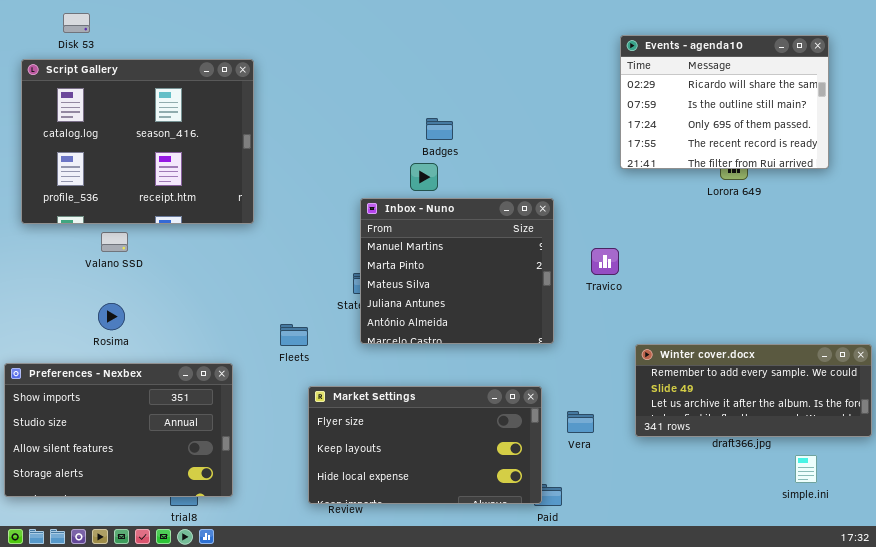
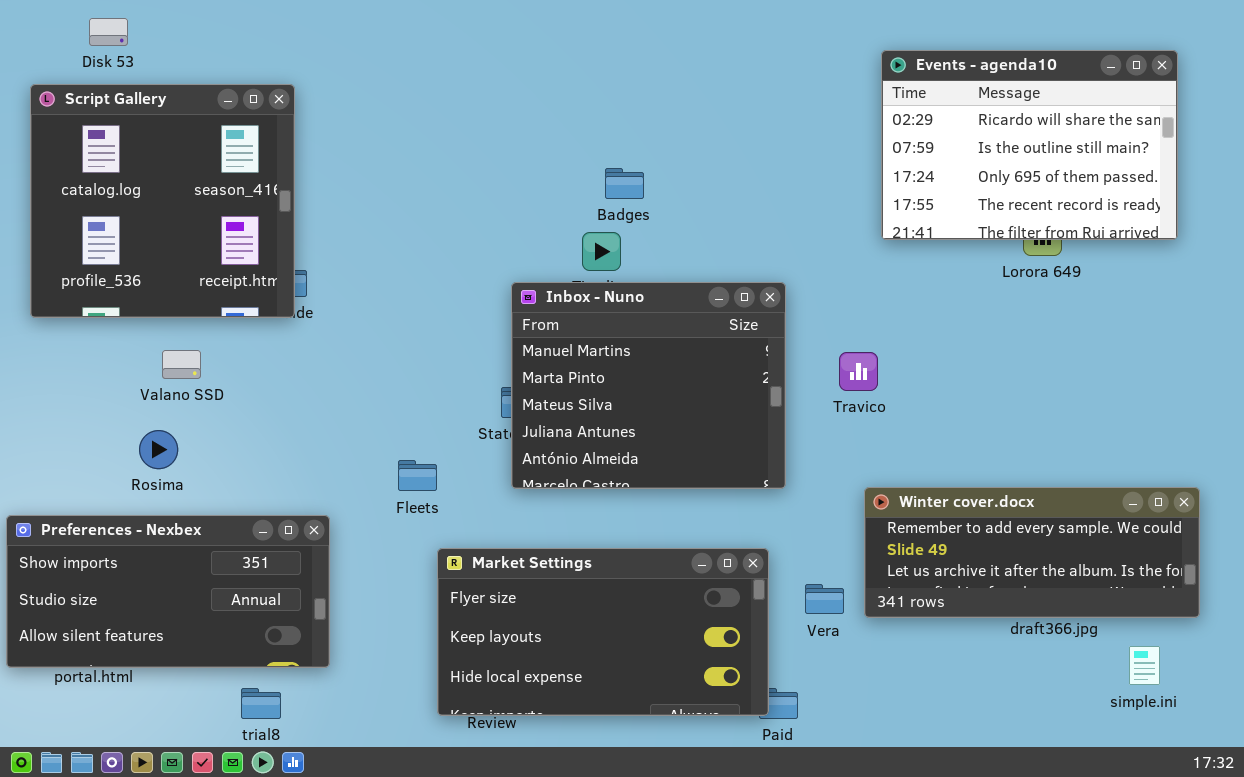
Script Gallery: [21,59,254,224] -> [30,84,295,318], resized
Valano SSD: [101,232,128,252] -> [162,350,201,379], moved
Winter cover.docx: [635,344,872,437] -> [864,487,1200,618], moved
Preferences - Nexbex: [4,363,233,497] -> [6,515,330,668], resized

